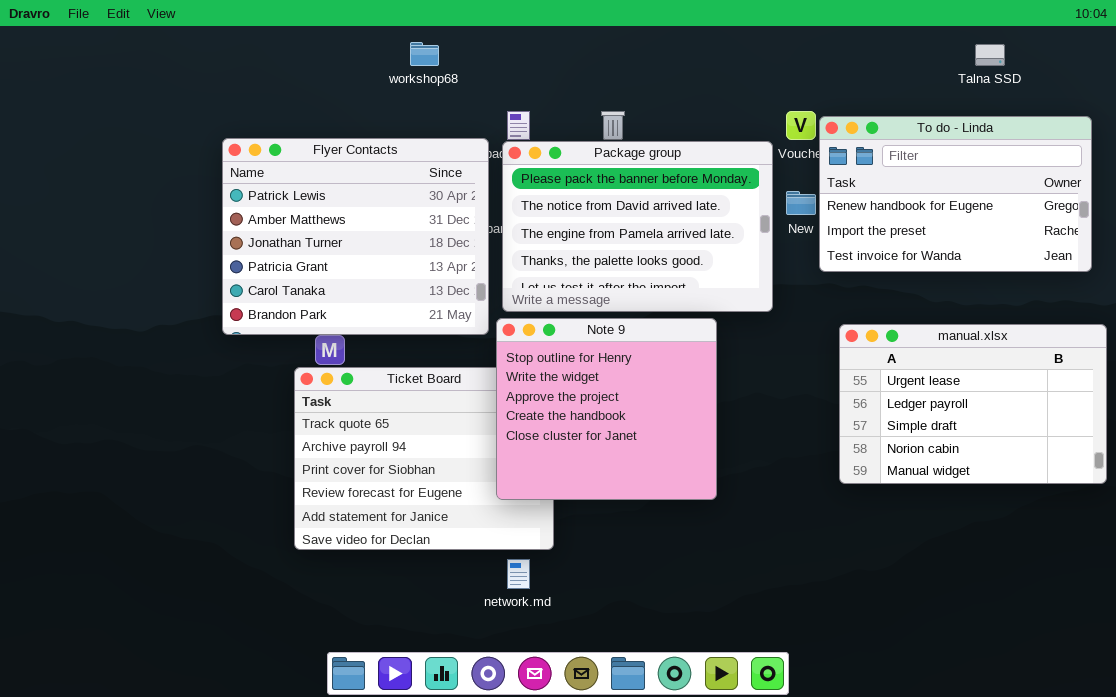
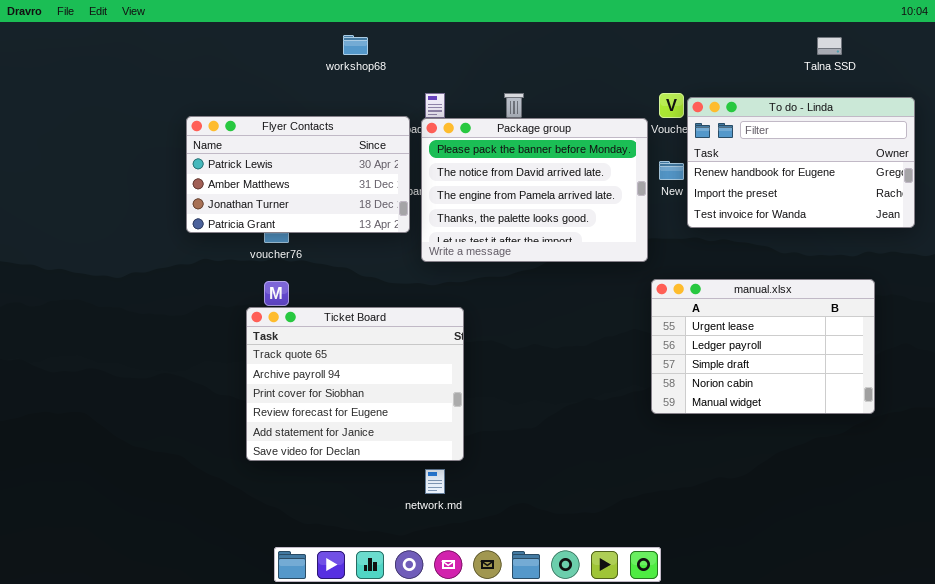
Flyer Contacts: [222,138,489,335] -> [186,116,410,233], resized
Note 9: [496,318,717,500] -> none, closed
manual.xlsx: [839,324,1107,484] -> [651,279,875,414], moved

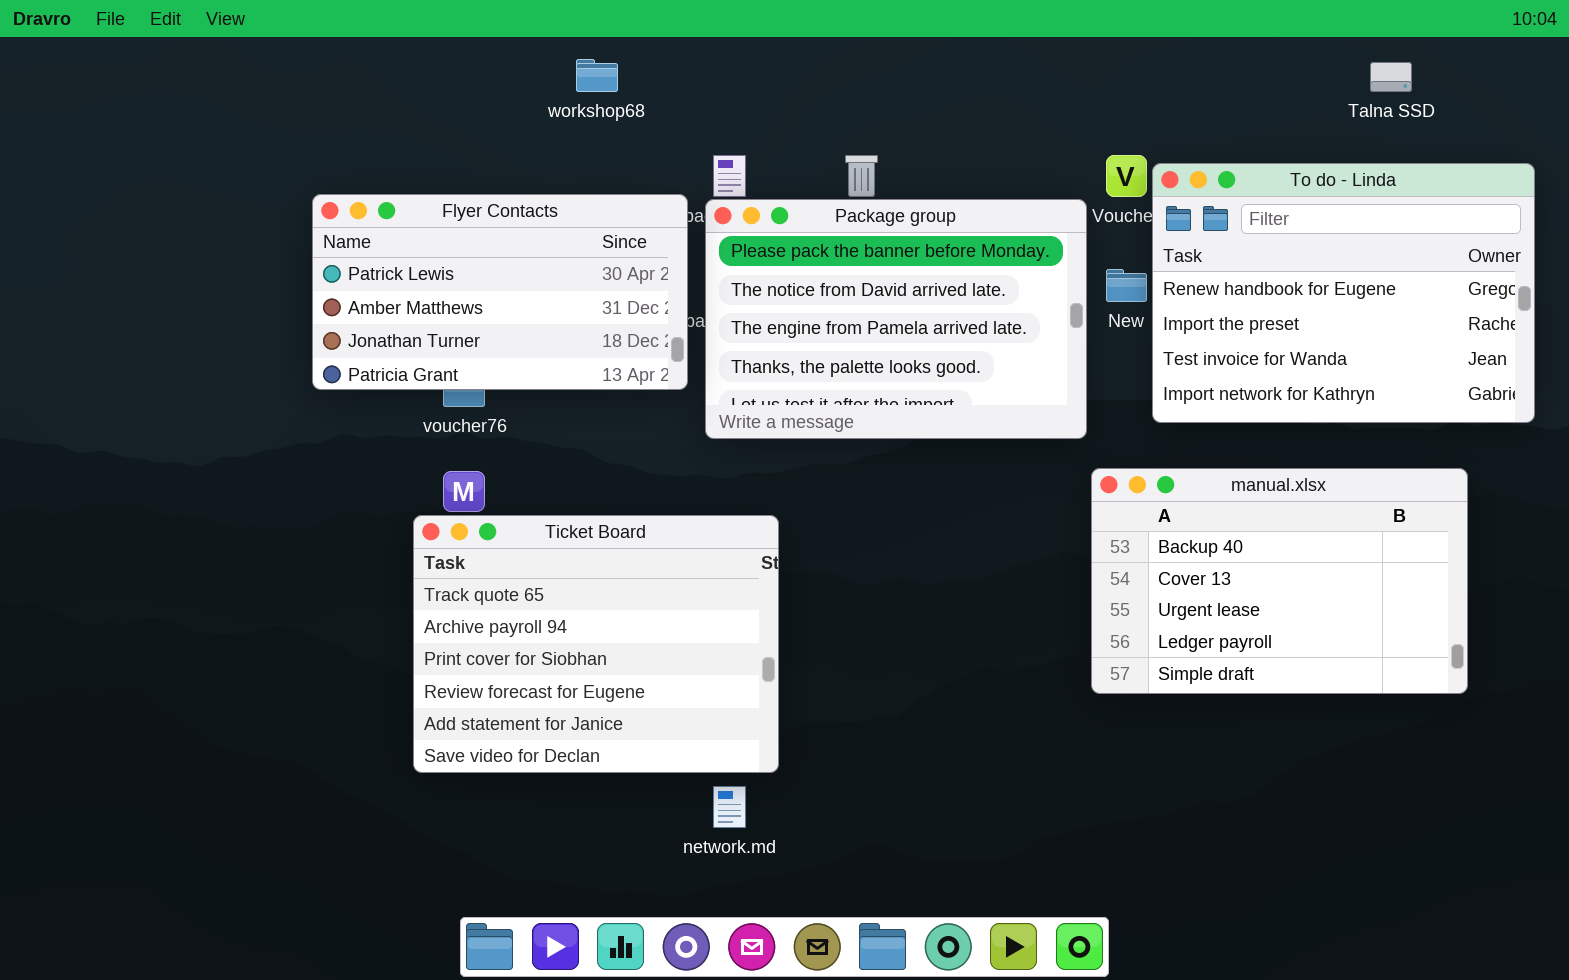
To do - Linda: [687,97,915,228] -> [1152,163,1535,423], resized
manual.xlsx: [651,279,875,414] -> [1091,468,1468,694], scrolled up 2 rows

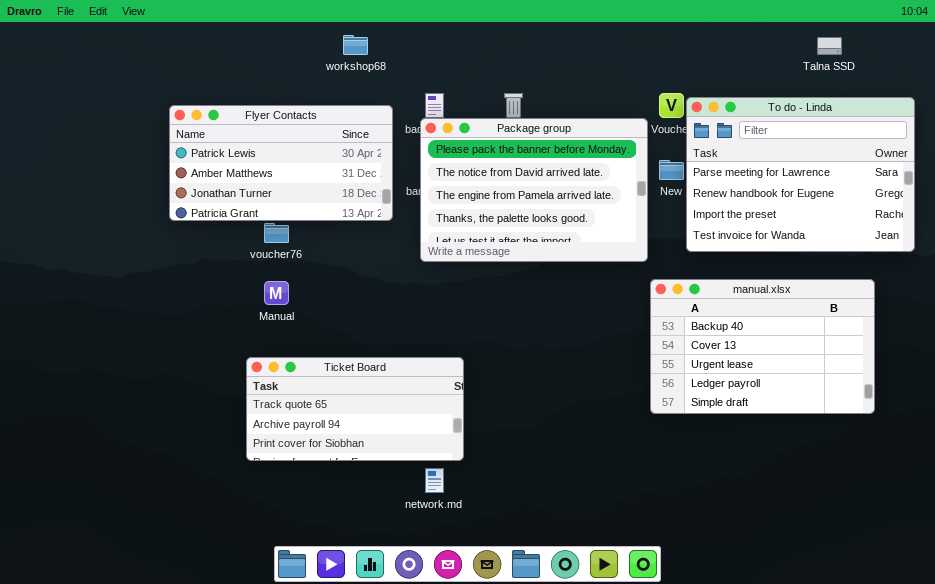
To do - Linda: [1152,163,1535,423] -> [686,97,915,252], scrolled up 1 row
Flyer Contacts: [312,194,688,390] -> [169,105,393,221], moved
Ticket Board: [413,515,779,773] -> [246,357,464,461], resized

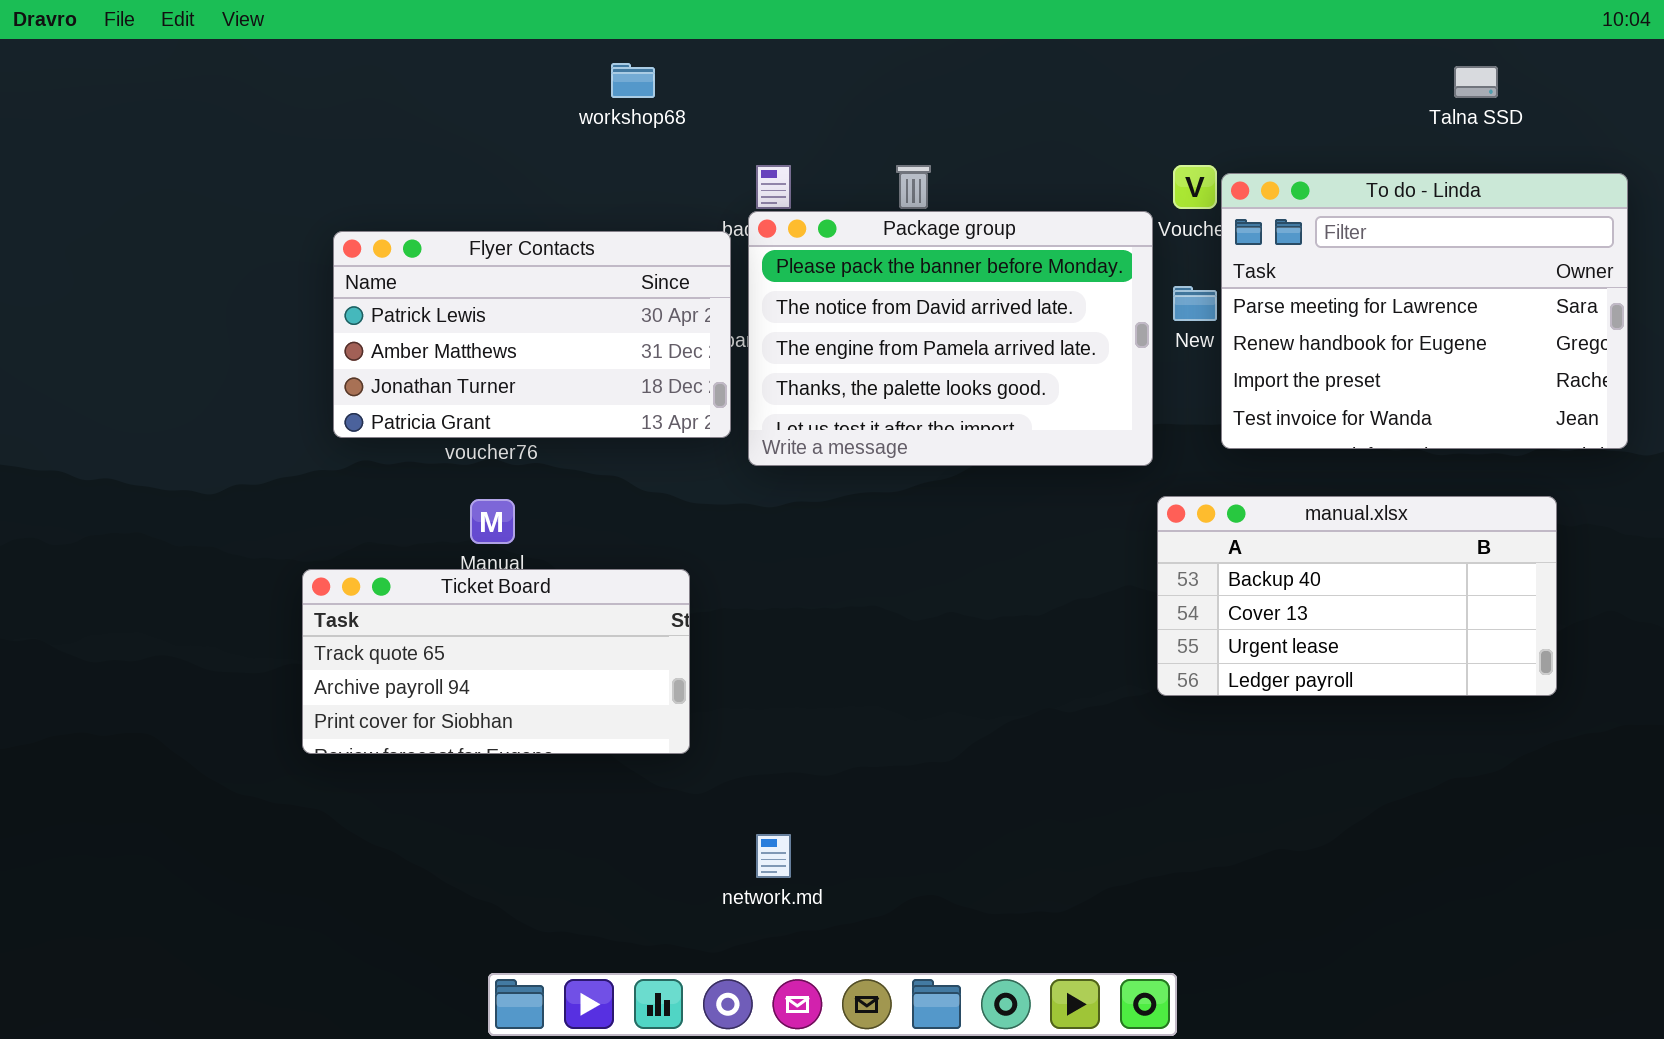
Flyer Contacts: [169,105,393,221] -> [333,231,731,438], moved
manual.xlsx: [650,279,875,414] -> [1157,496,1557,696], resized
Ticket Board: [246,357,464,461] -> [302,569,690,754], moved

